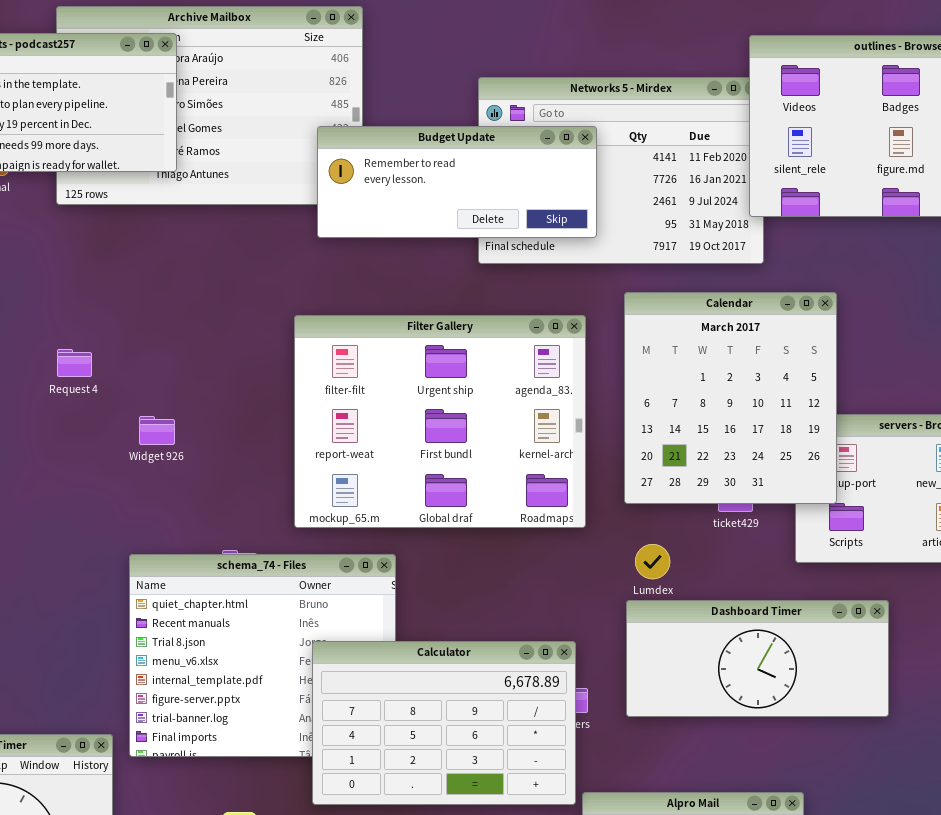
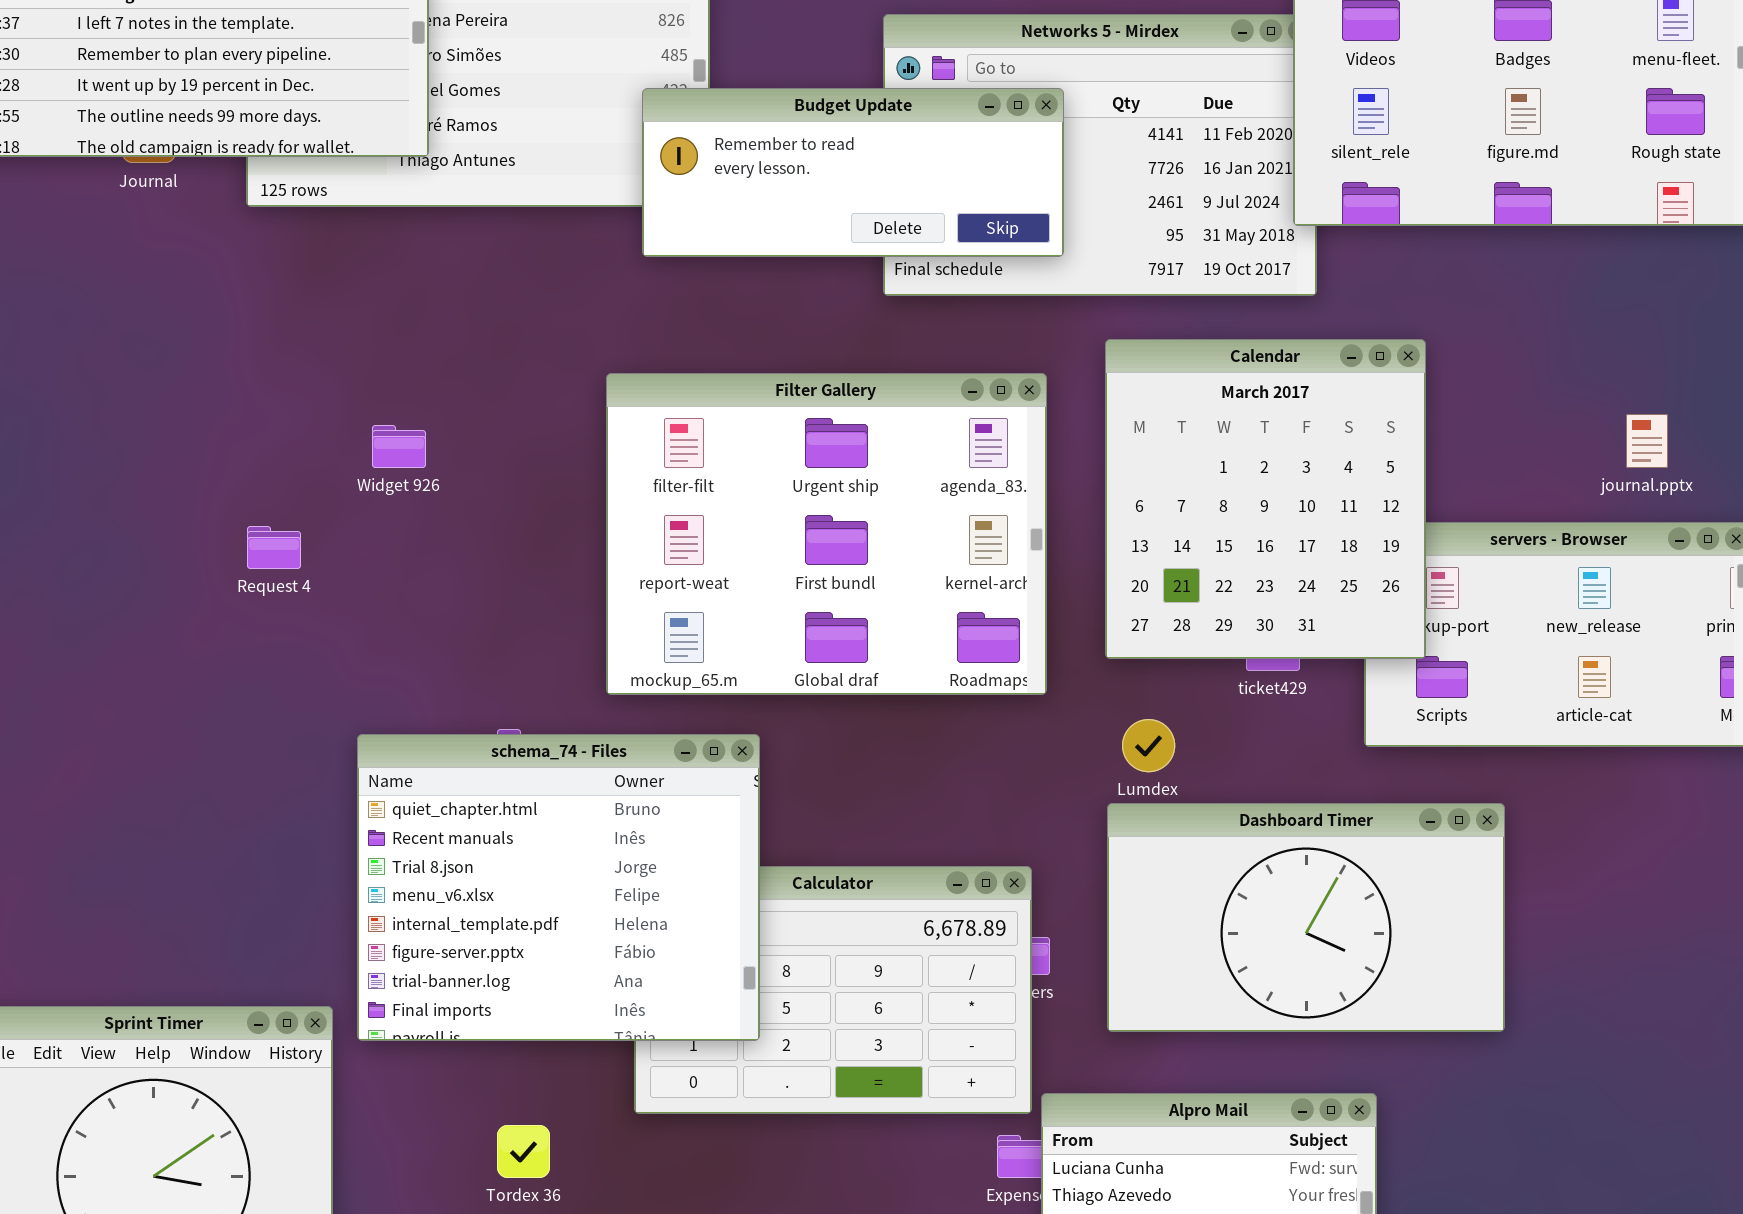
Request 4: [57,349,92,377] -> [247,526,301,569], moved
Widget 926: [139,416,175,445] -> [372,425,426,468], moved
schema_74 - Files: [129,554,396,757] -> [357,734,760,1041], raised
Dashboard Timer: [626,600,889,717] -> [1107,803,1505,1032], resized

